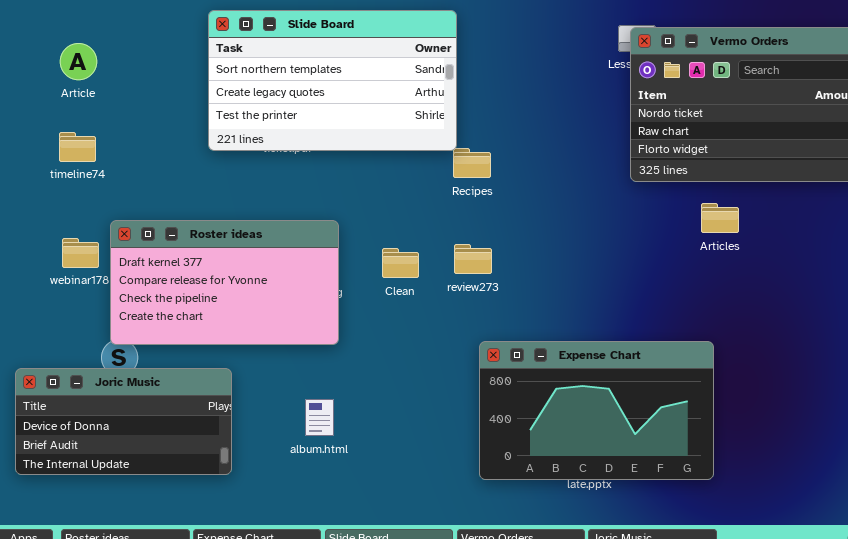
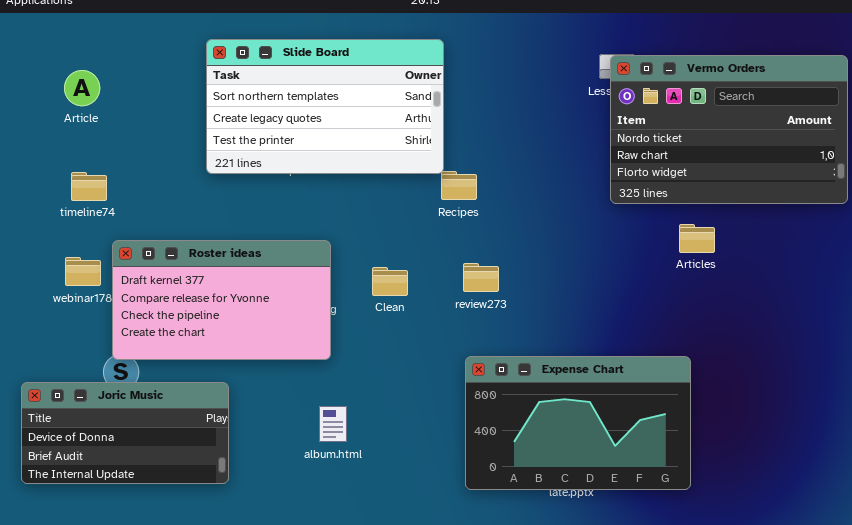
timeline74: [59,132,96,162] -> [71,172,107,201], moved
review273: [454,244,492,274] -> [463,263,499,292], moved
album.html: [305,399,334,436] -> [319,406,347,442], moved

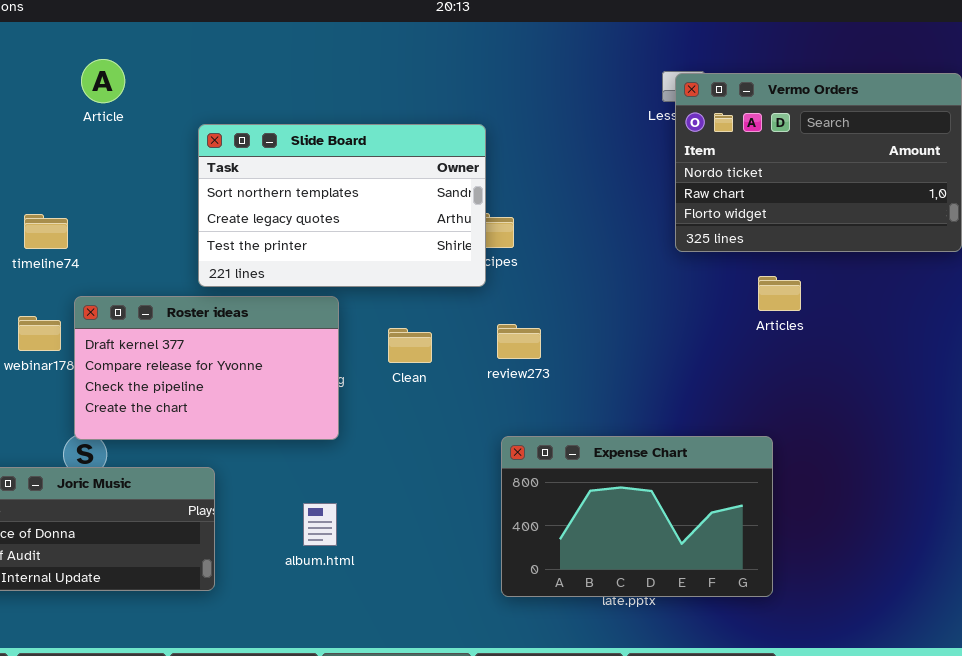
Slide Board: [206,39,444,174] -> [198,124,486,287], moved
Article: [64,70,100,106] -> [81,59,125,103], moved
album.html: [319,406,347,442] -> [303,503,337,546], moved

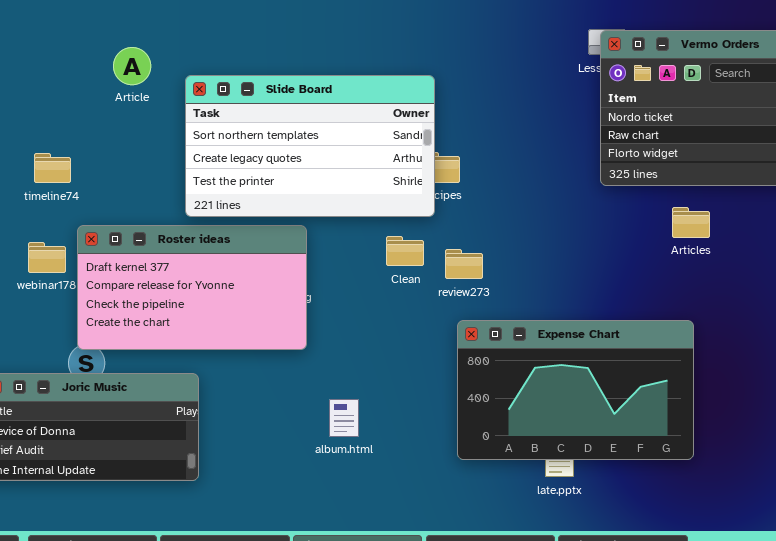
Article: [81,59,125,103] -> [113,47,151,85], moved
Clean: [388,328,432,363] -> [386,236,424,266], moved
Expense Chart: [501,436,773,597] -> [457,320,694,460], moved
album.html: [303,503,337,546] -> [329,399,359,437], moved

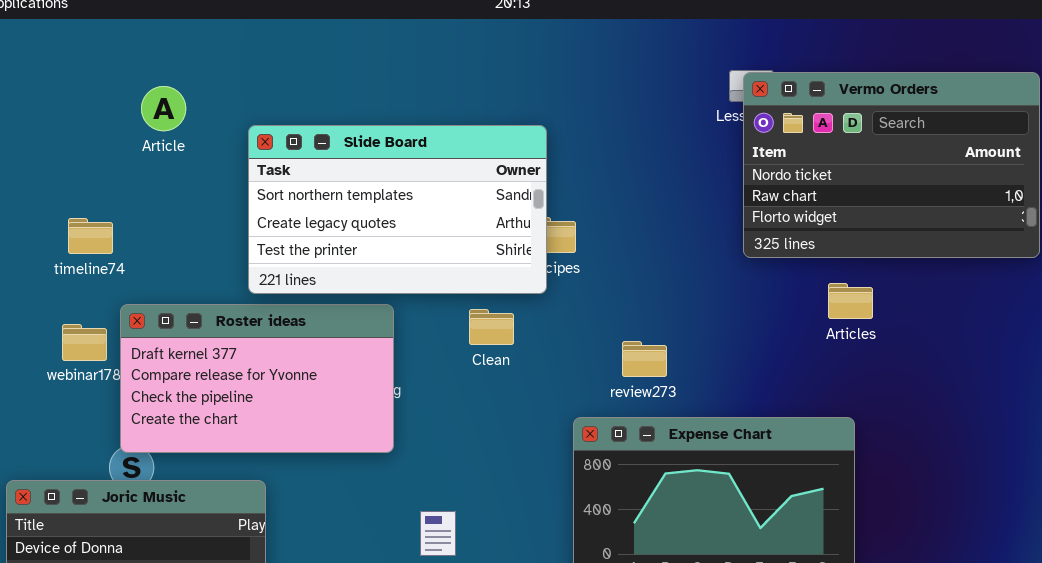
Article: [113,47,151,85] -> [141,86,186,131], moved
Clean: [386,236,424,266] -> [469,309,514,345], moved
review273: [445,249,483,279] -> [622,341,667,377], moved

